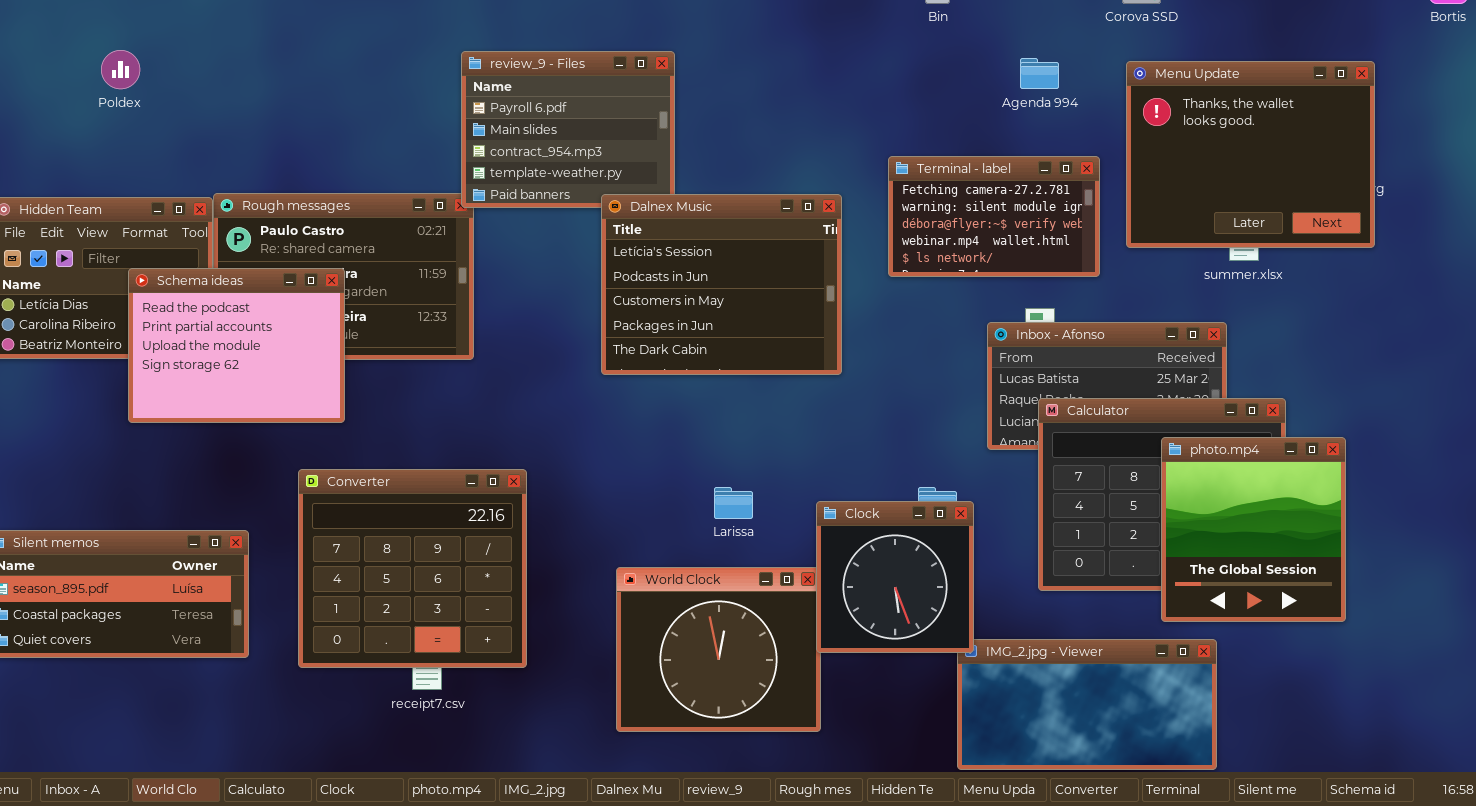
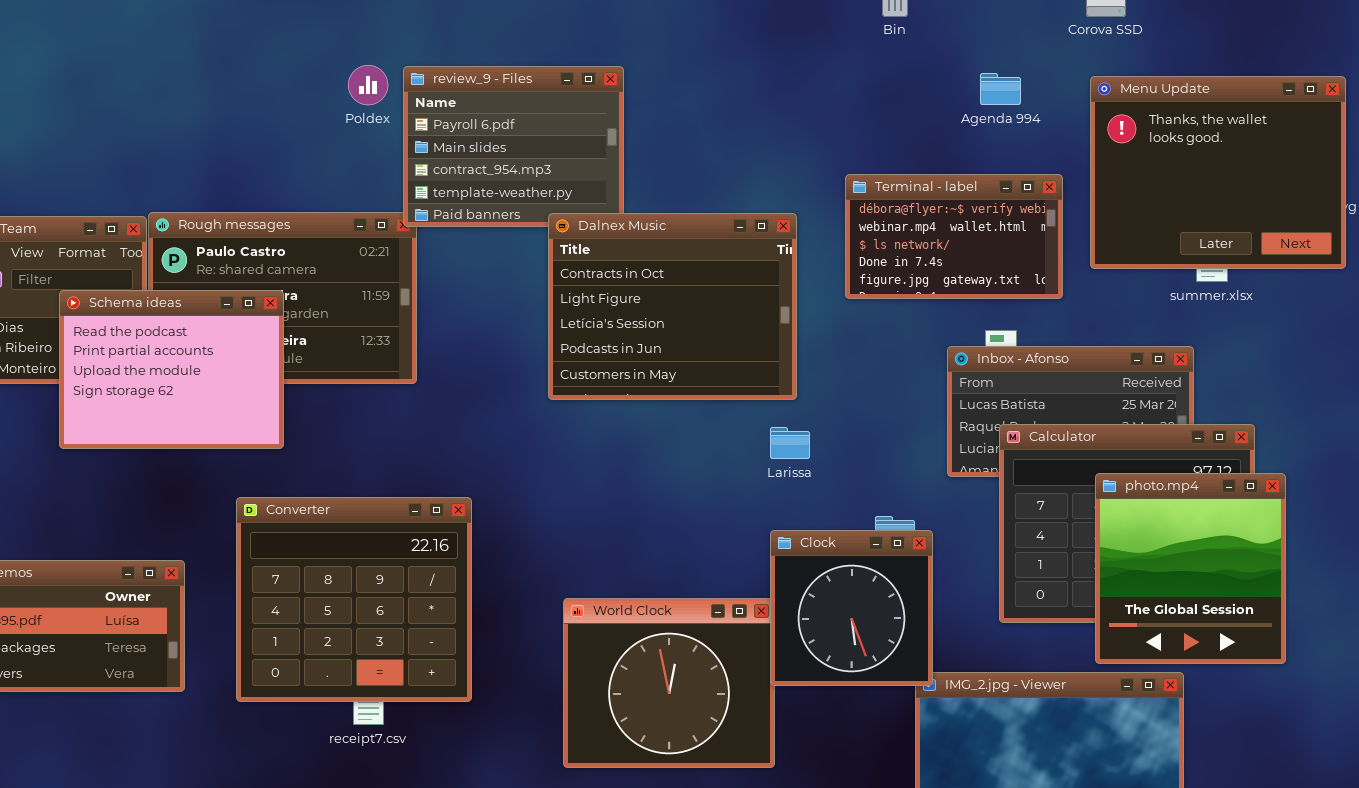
Poldex: [101,50,140,89] -> [348,65,388,105], moved
Terminal - label: [888,156,1100,277] -> [845,174,1063,299], scrolled down 2 rows
Dalnex Music: [601,194,842,375] -> [548,213,797,400], scrolled up 2 rows
photo.mp4: [1161,437,1346,622] -> [1095,473,1286,664], moved
Larissa: [714,487,753,519] -> [770,427,810,459], moved

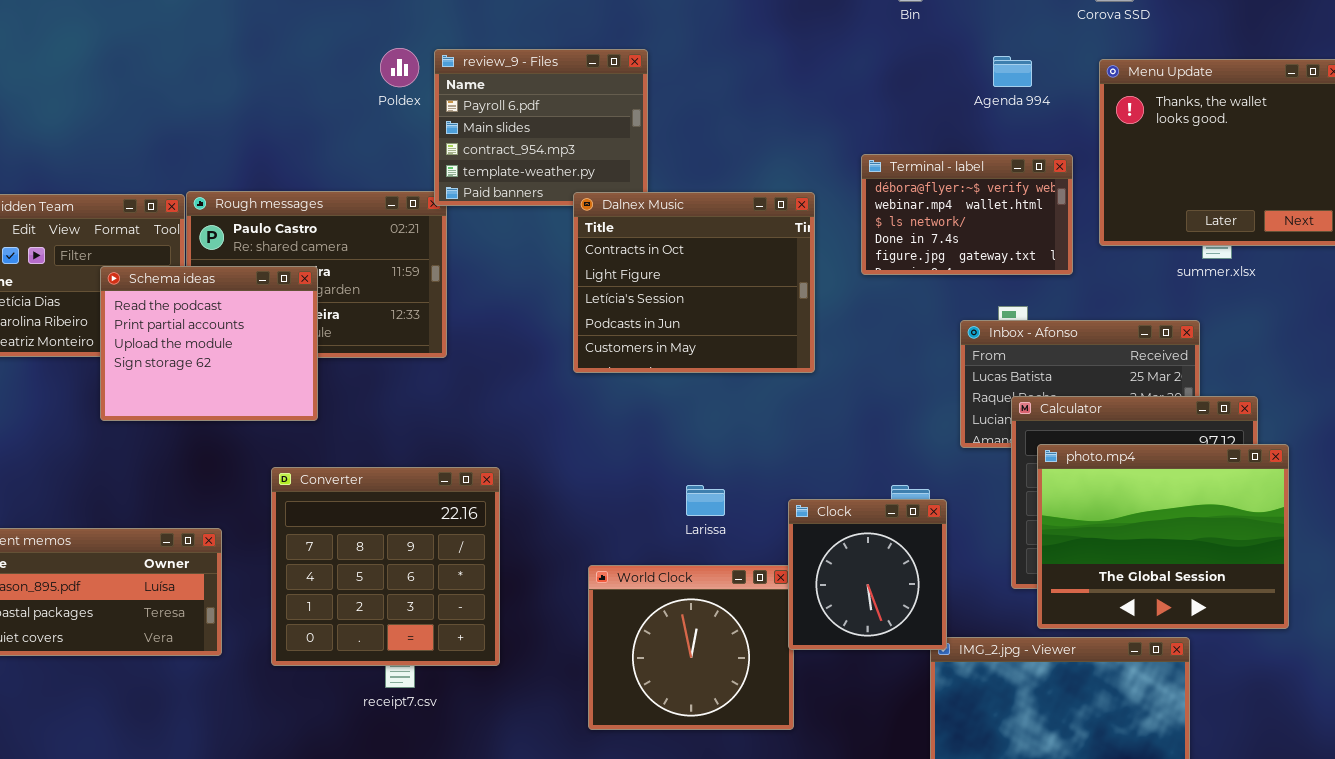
Larissa: [770,427,810,459] -> [686,485,725,516], moved
photo.mp4: [1095,473,1286,664] -> [1037,444,1289,629], resized

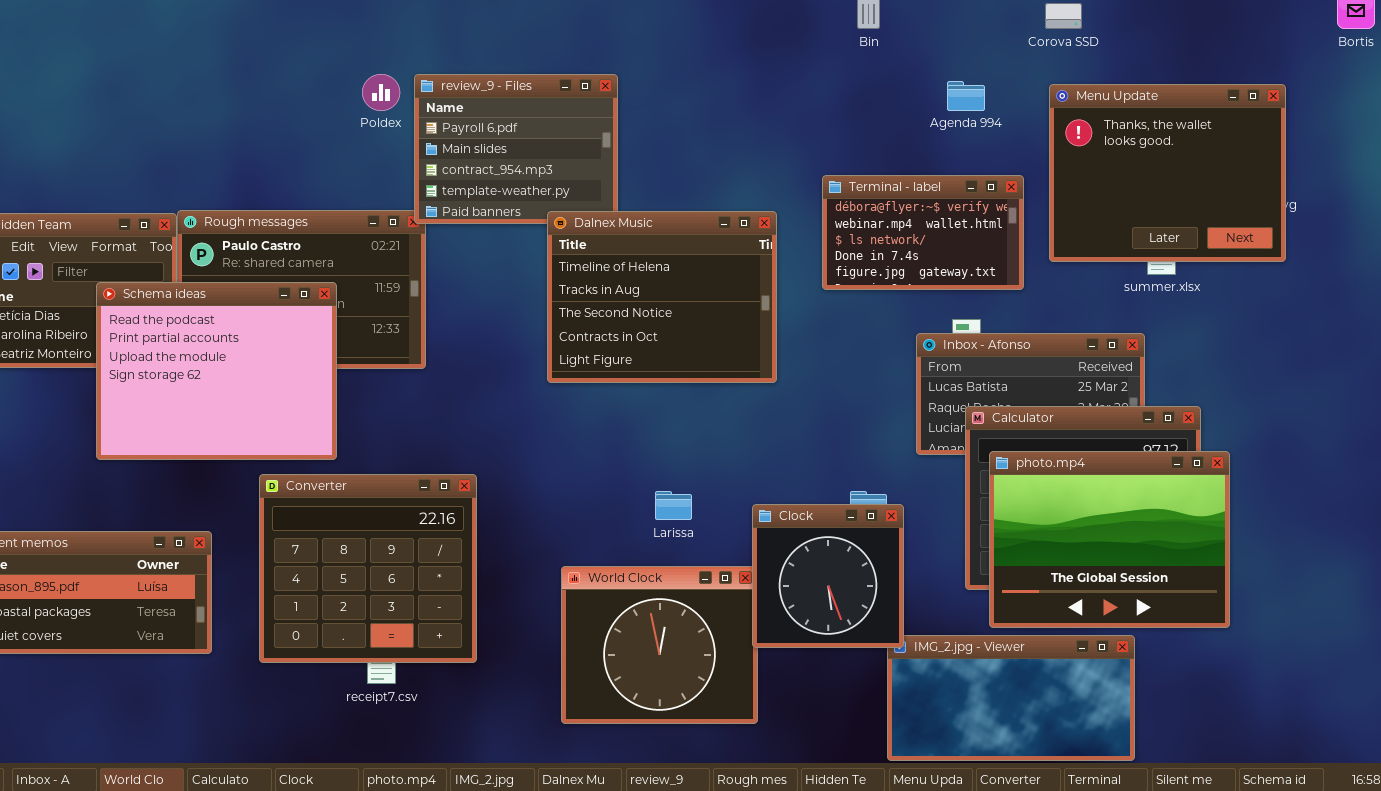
Dalnex Music: [573,192,815,373] -> [547,211,777,383], scrolled up 3 rows
Schema ideas: [100,266,318,421] -> [96,282,337,460], resized

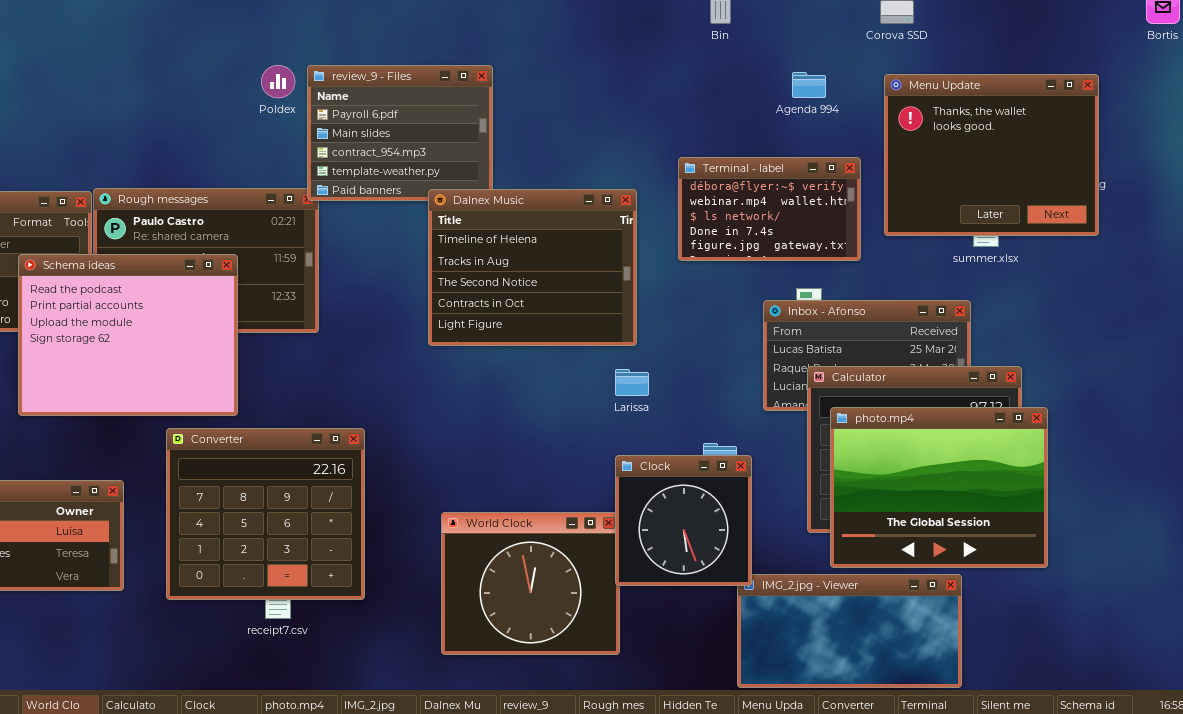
Larissa: [655,491,692,520] -> [615,369,649,396], moved

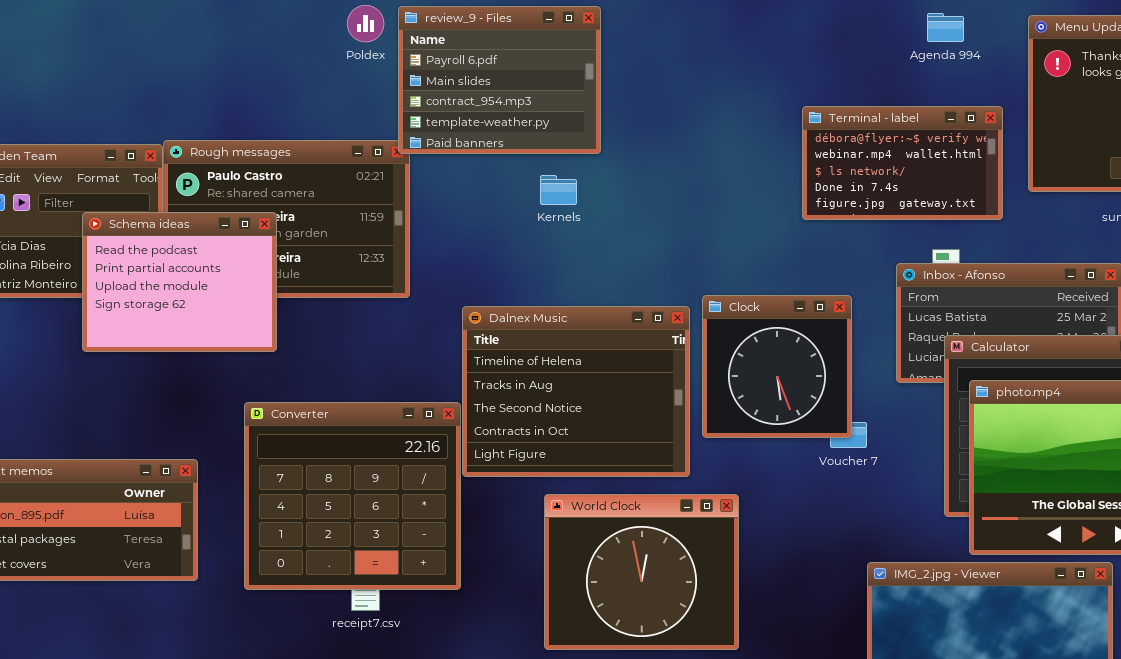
Dalnex Music: [428,189,637,346] -> [462,306,690,477], moved
Schema ideas: [18,254,238,416] -> [82,212,277,352], resized
Clock: [615,455,752,586] -> [702,295,852,438], moved

